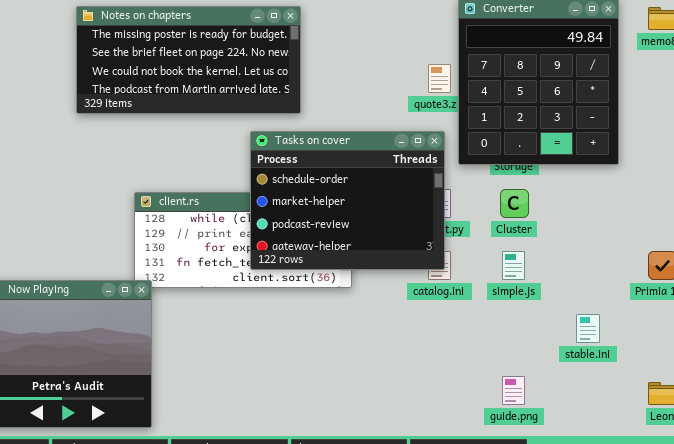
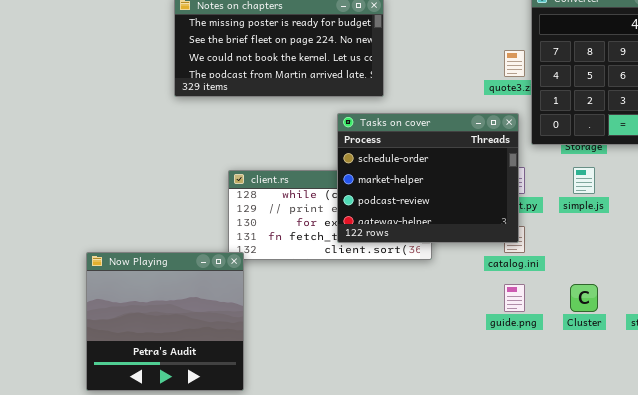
Cluster: [500,189,529,218] -> [570,284,598,312], moved
simple.js: [502,251,525,280] -> [573,167,595,194], moved
guide.png: [502,376,525,405] -> [504,284,525,312], moved

